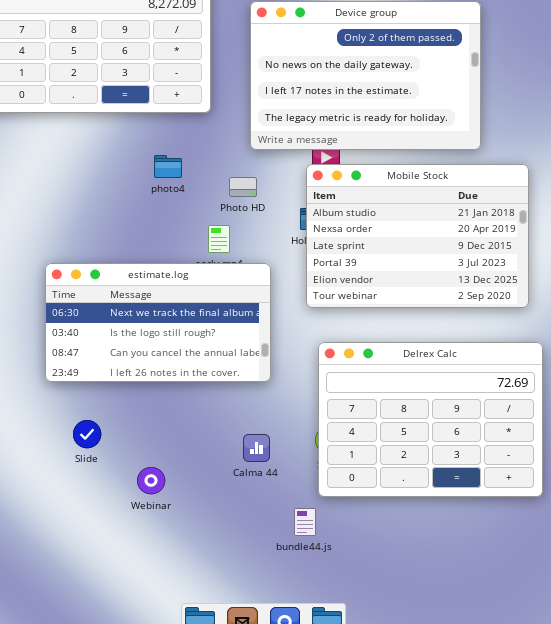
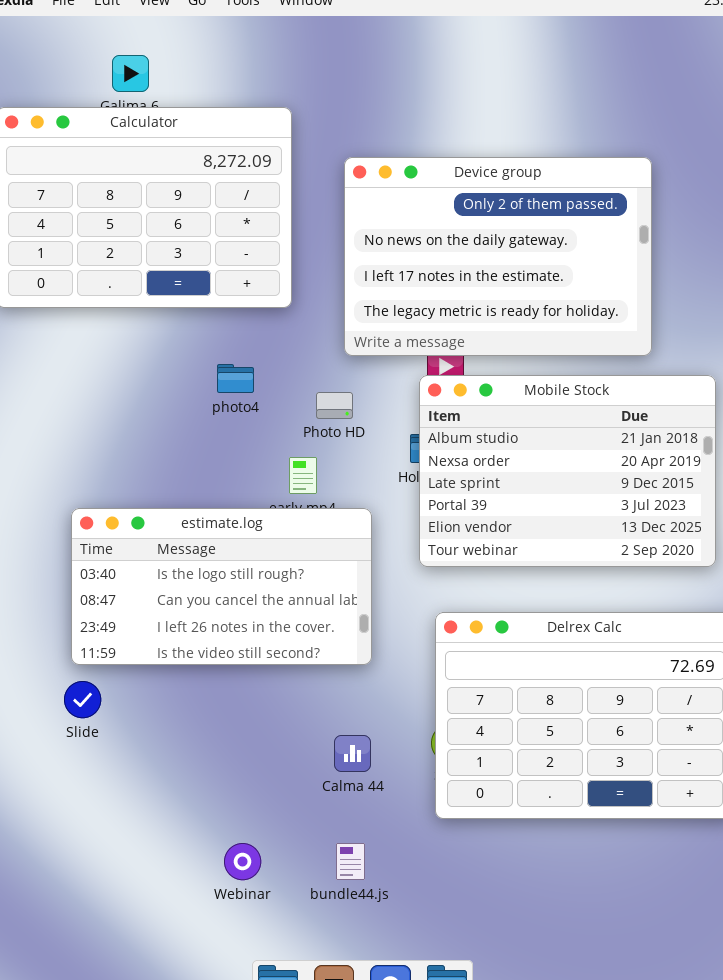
estimate.log: [45,263,271,382] -> [71,508,372,665], scrolled down 1 row
Slide: [73,420,101,448] -> [64,681,101,718], moved
Webinar: [137,467,165,494] -> [224,843,261,880], moved
bundle44.js: [294,508,316,536] -> [336,843,365,880], moved

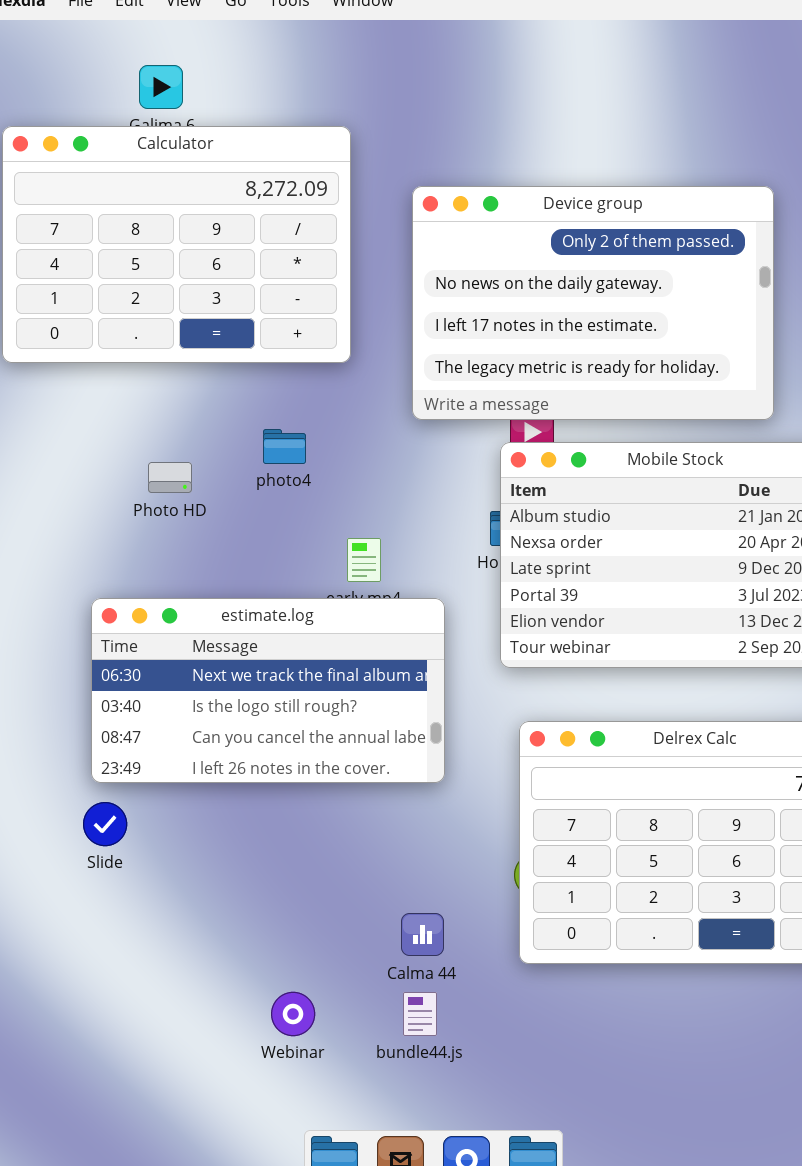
Photo HD: [316,392,353,419] -> [148,462,192,493], moved
estimate.log: [71,508,372,665] -> [91,598,445,783], scrolled up 1 row
Calma 44: [334,735,371,772] -> [401,913,444,956], moved

